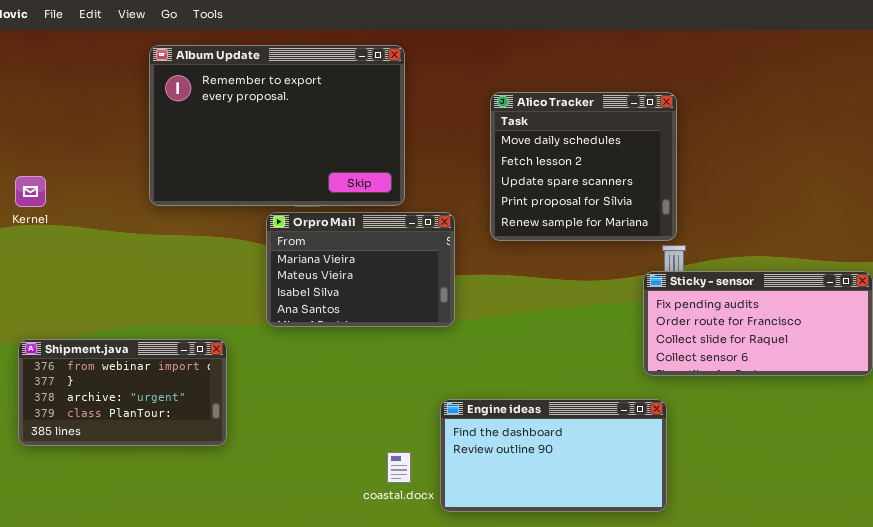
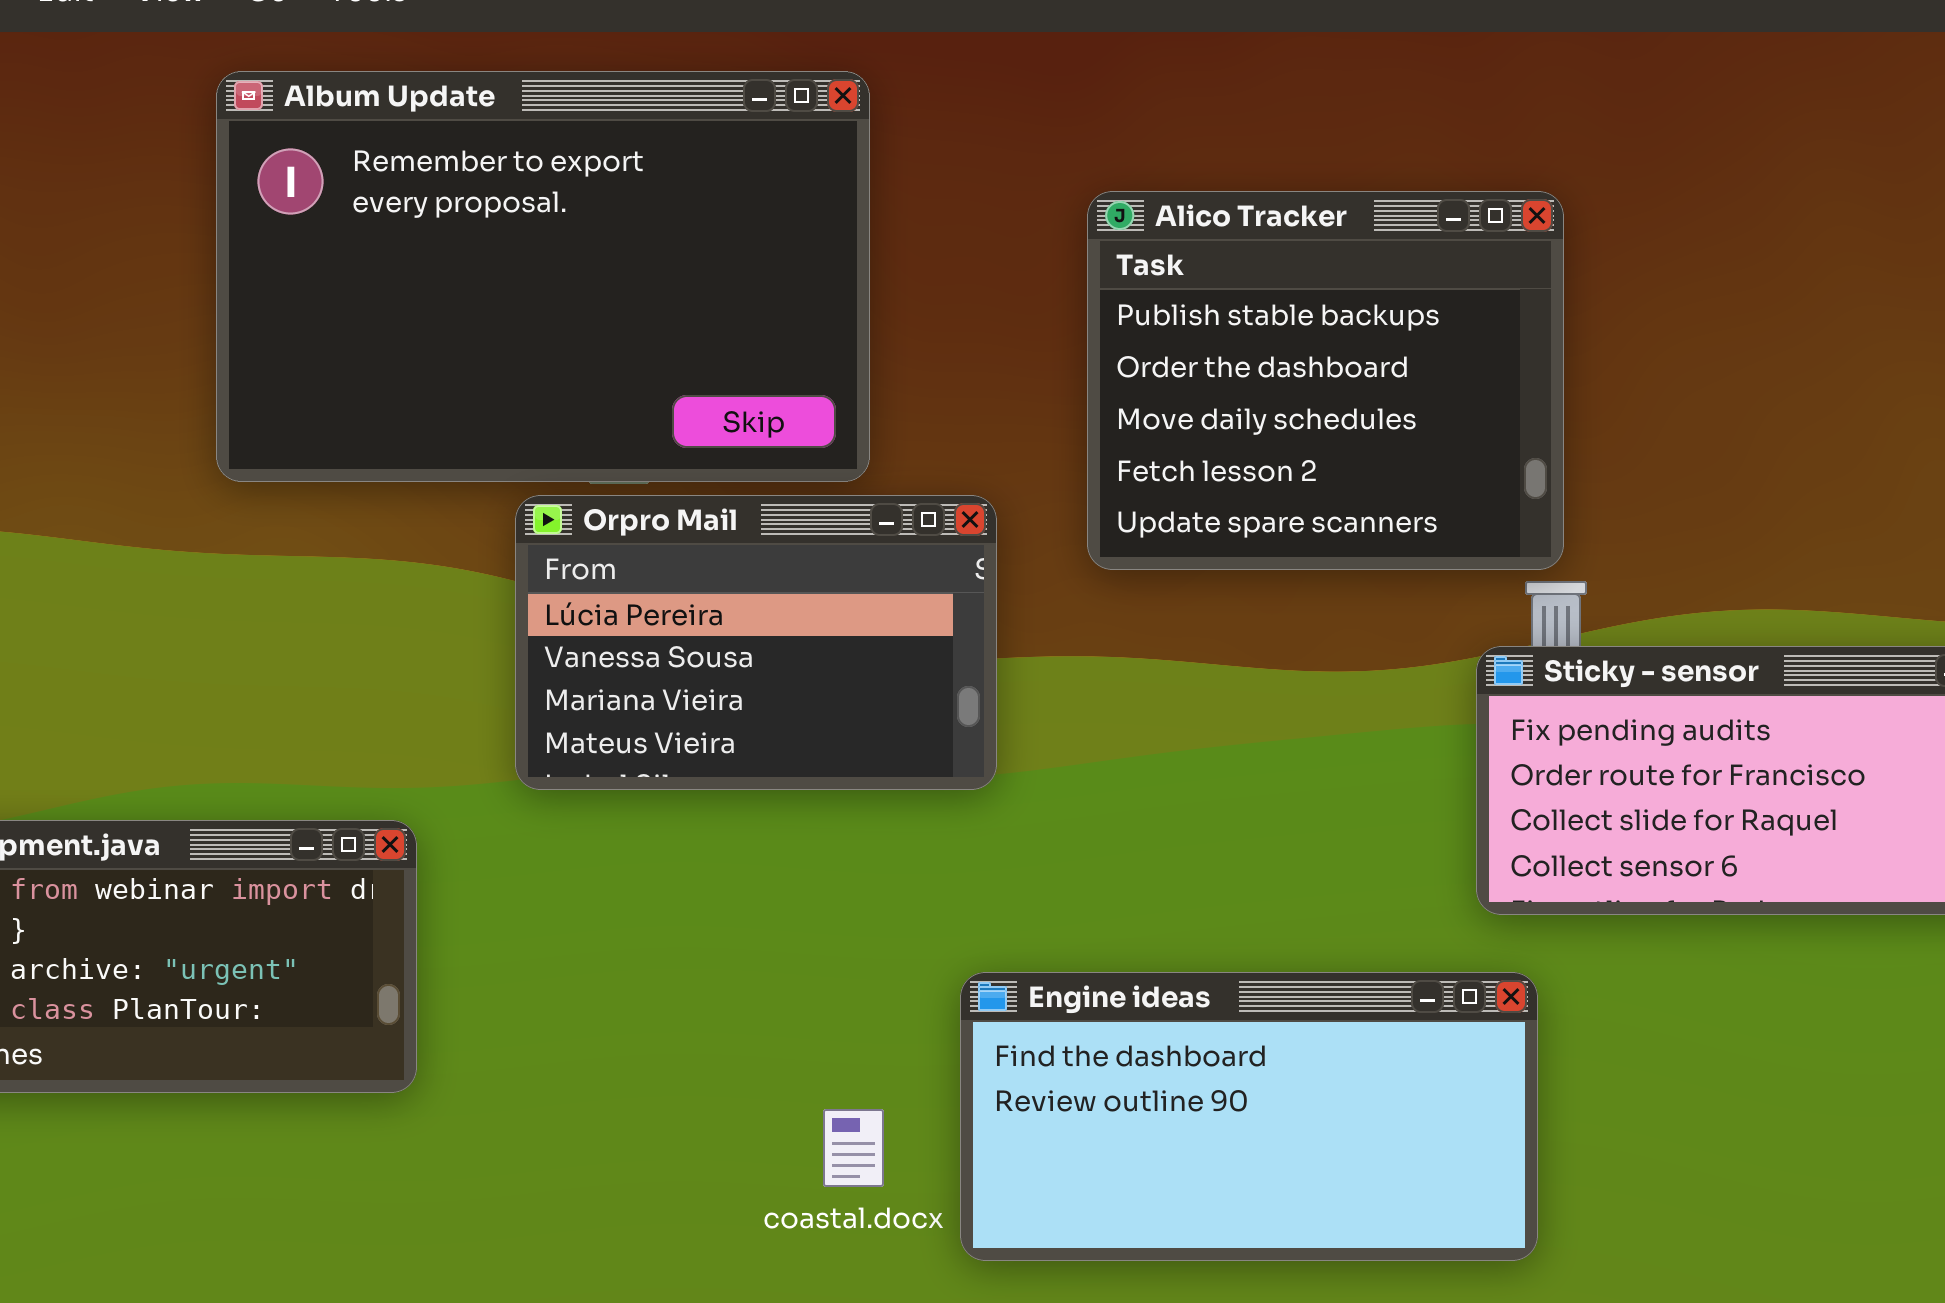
Alico Tracker: [490,92,677,241] -> [1087,191,1564,570], scrolled up 2 rows
Orpro Mail: [266,212,455,327] -> [515,495,997,790], scrolled up 2 rows

